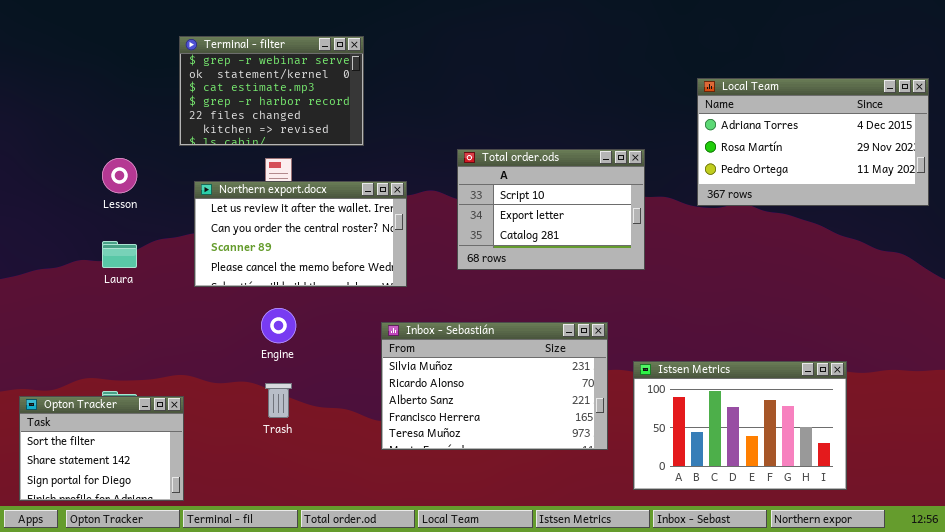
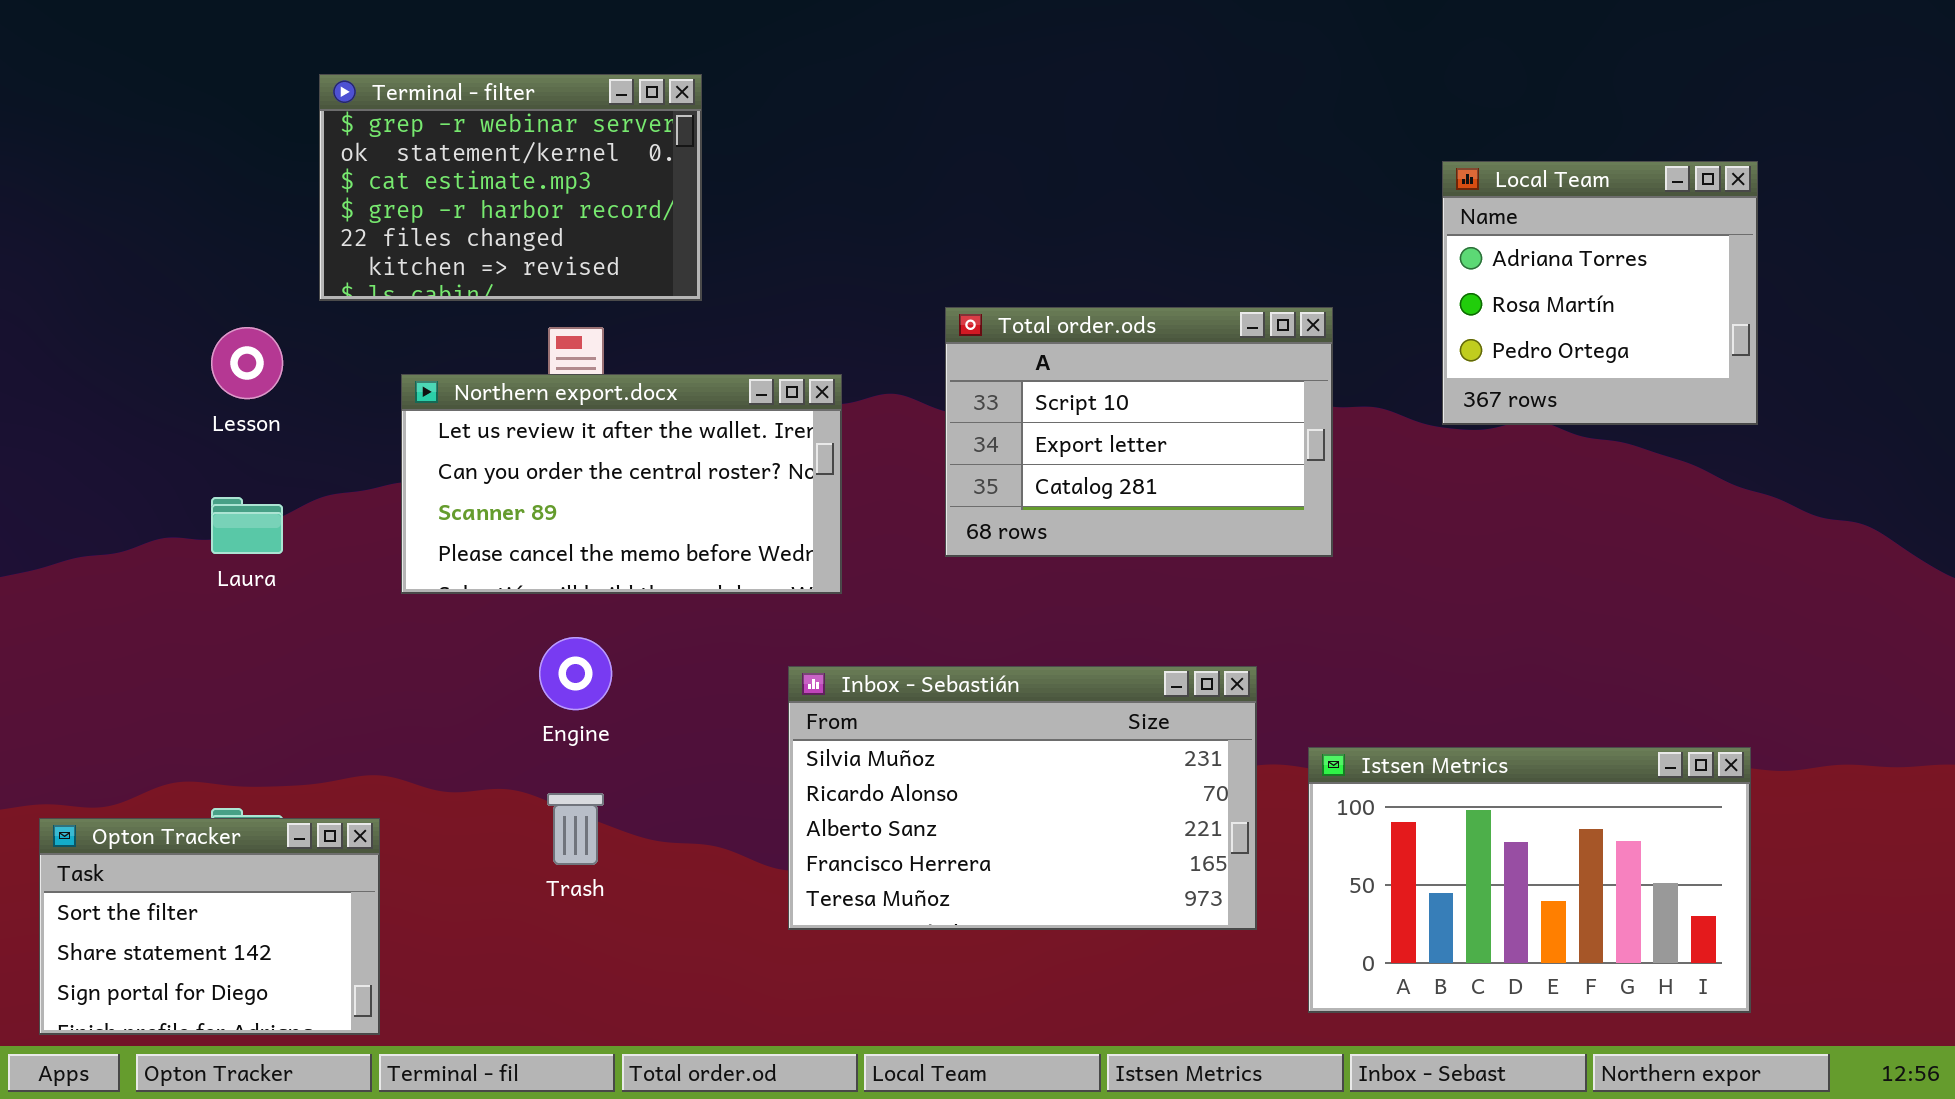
Terminal - filter: [179,36,364,146] -> [319,74,702,301], moved
Local Team: [697,78,929,206] -> [1442,161,1758,425], resized

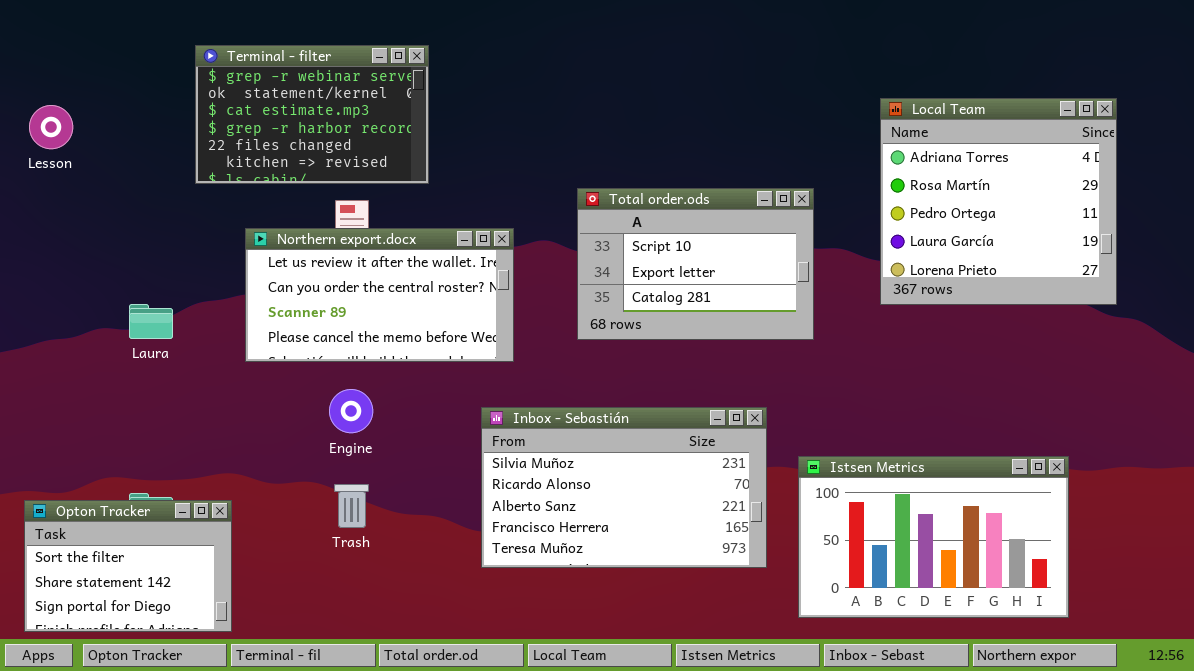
Local Team: [1442,161,1758,425] -> [880,98,1117,305], resized
Lesson: [211,327,283,399] -> [29,105,73,149], moved

